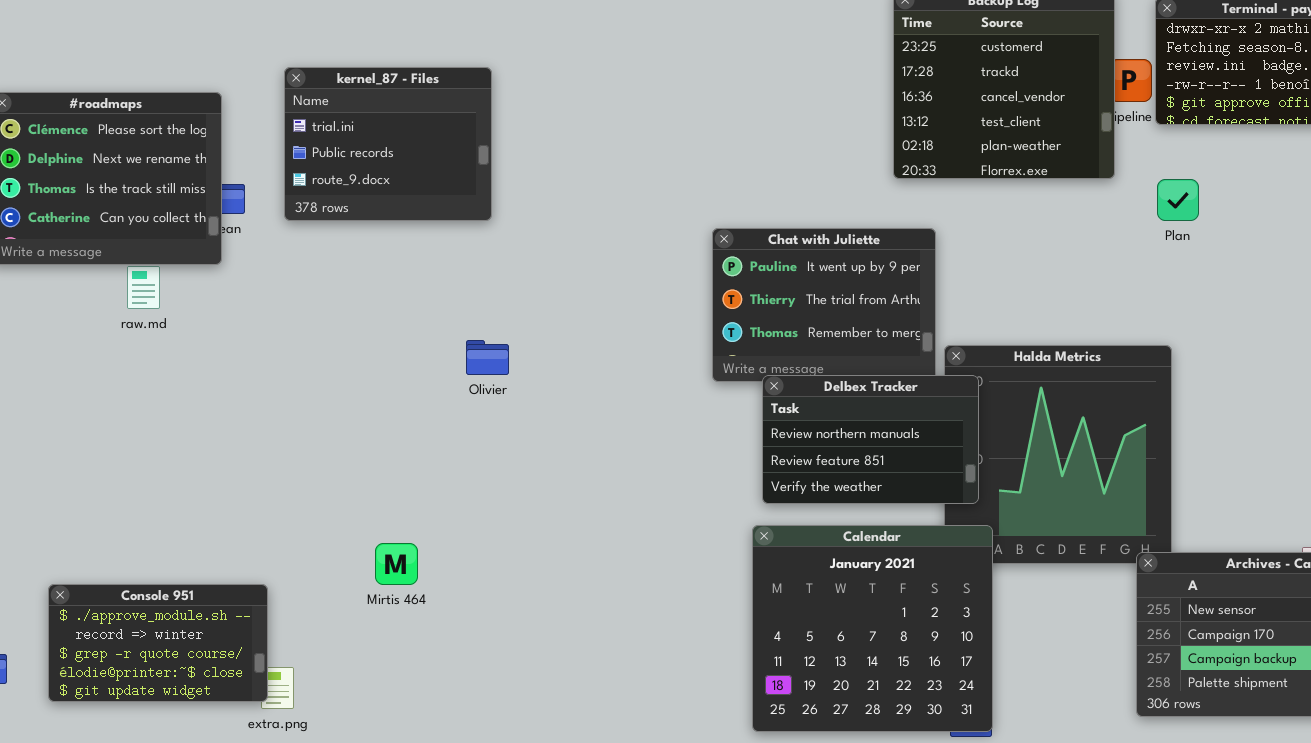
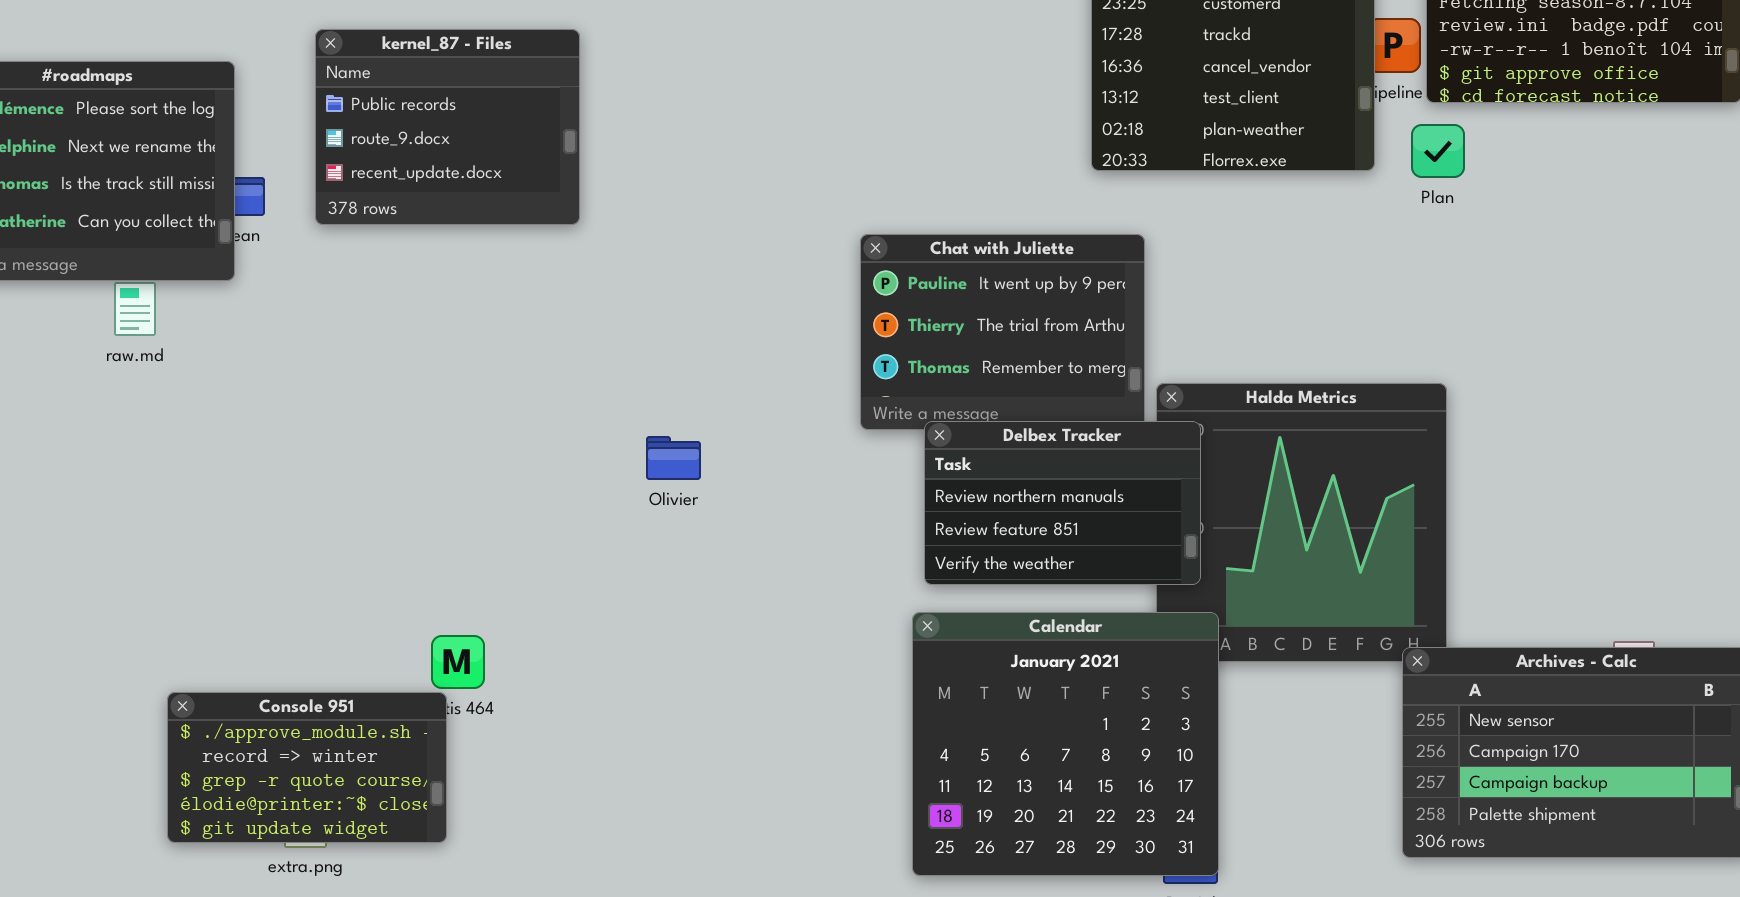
kernel_87 - Files: [284,67,492,221] -> [315,29,580,225], scrolled down 1 row
Plan: [1157,179,1199,221] -> [1411,124,1465,178], moved
Olivier: [466,340,509,375] -> [646,436,701,480], moved
Console 951: [48,584,268,702] -> [167,692,447,843], moved

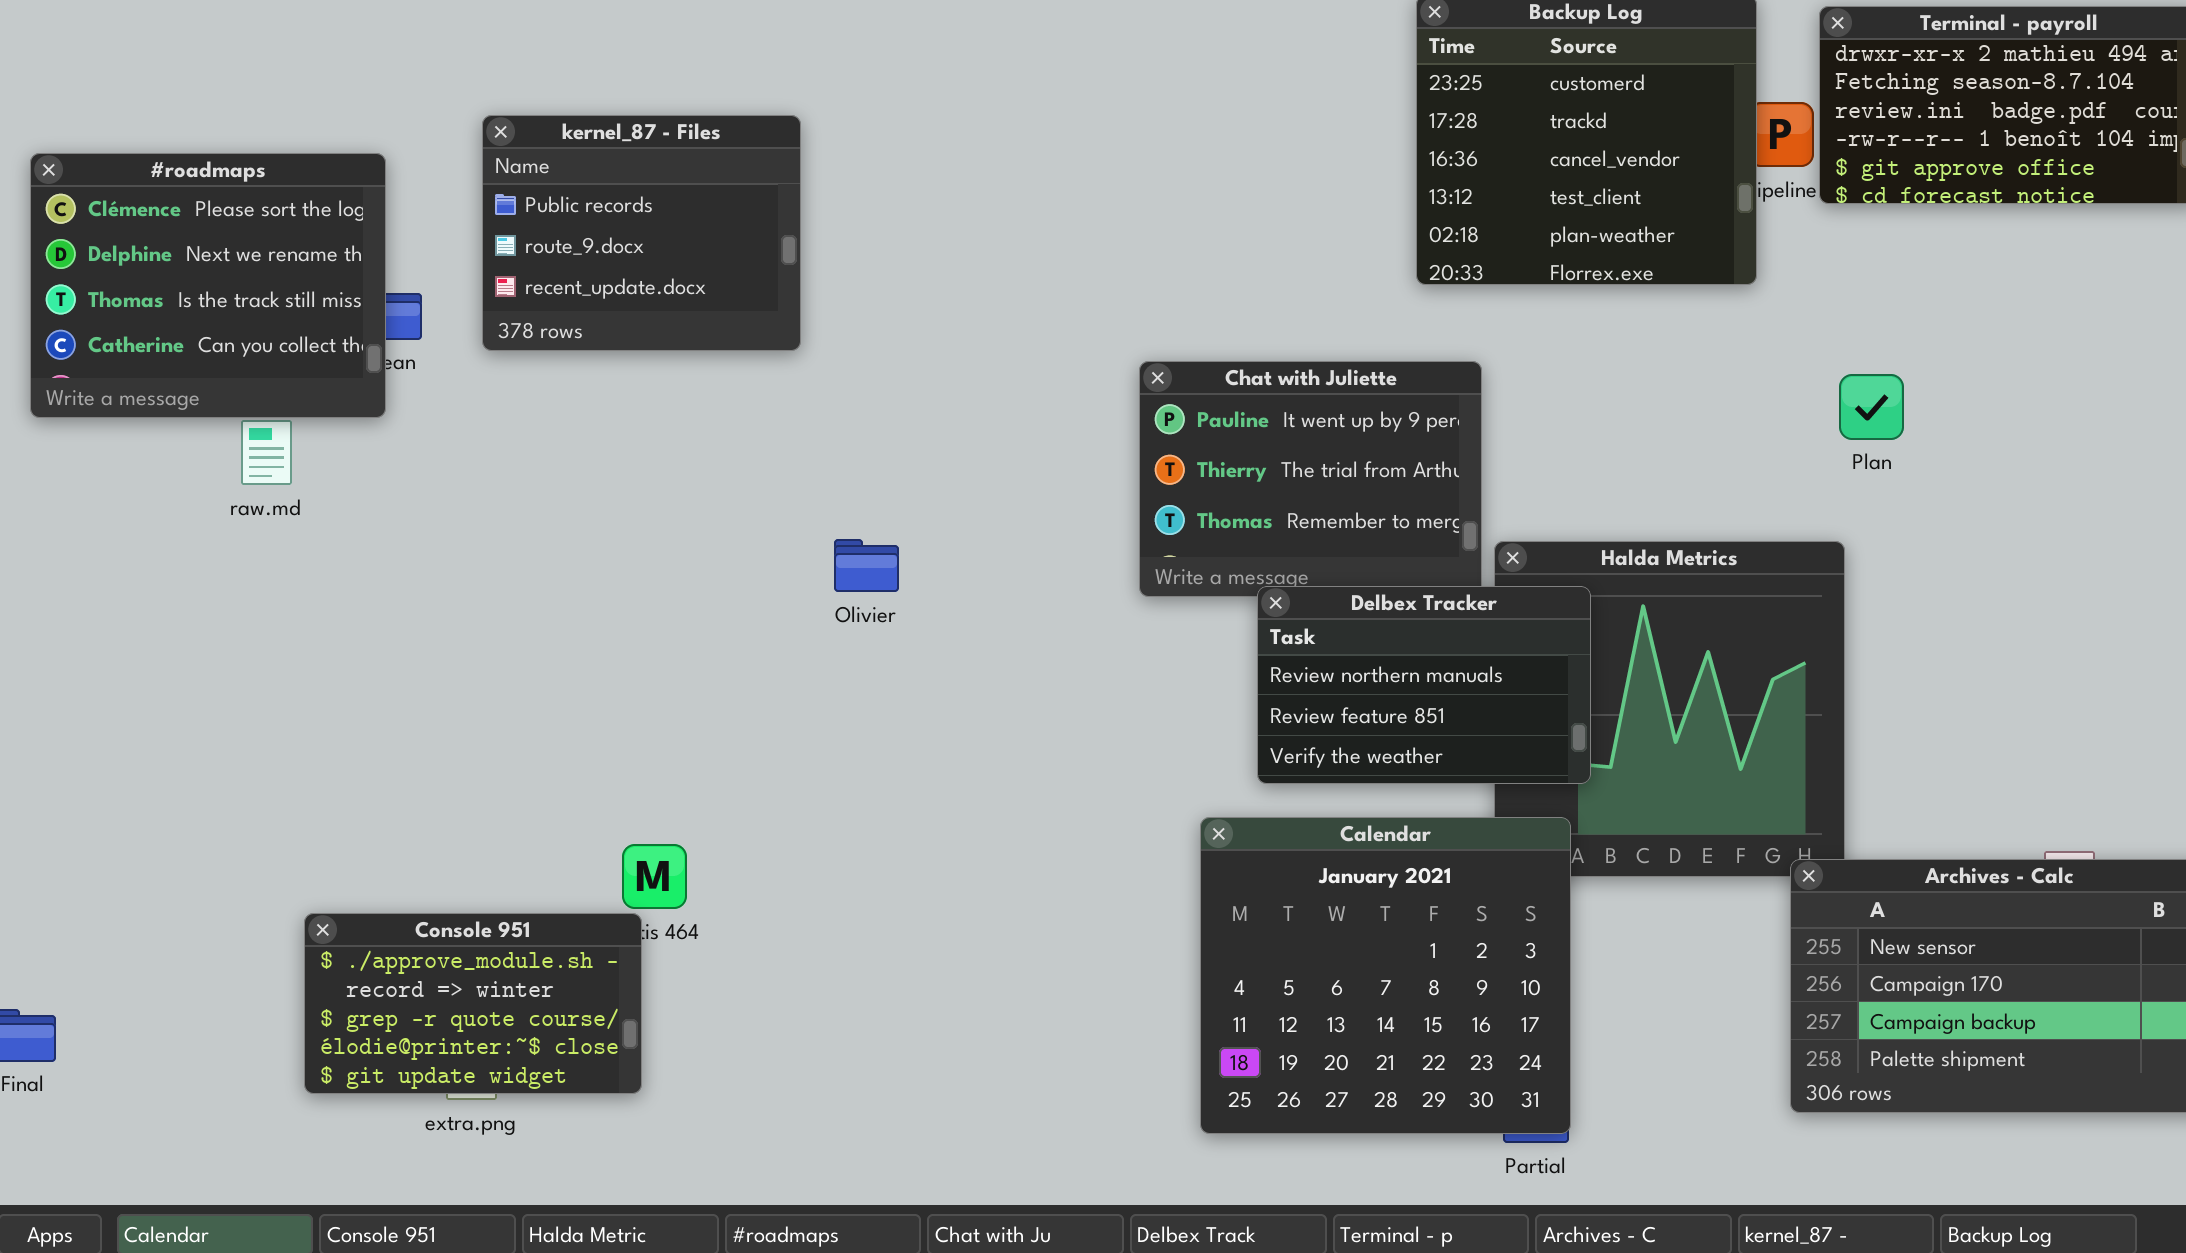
Plan: [1411,124,1465,178] -> [1839,374,1904,440], moved
Delbex Tracker: [924,421,1201,585] -> [1257,586,1591,784], moved
Olivier: [646,436,701,480] -> [834,539,899,592], moved

